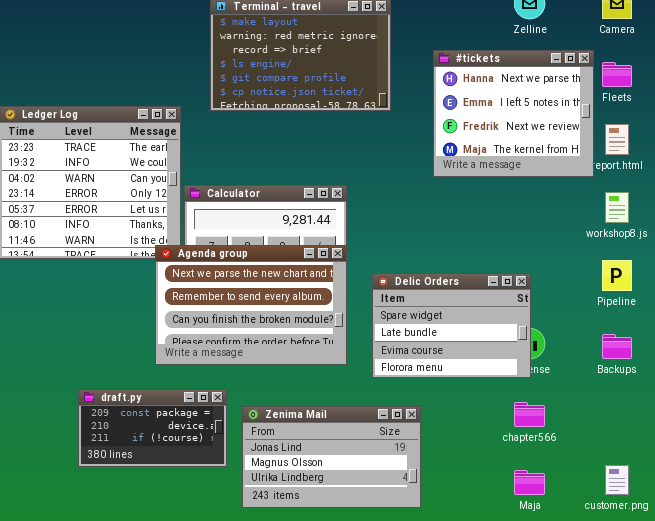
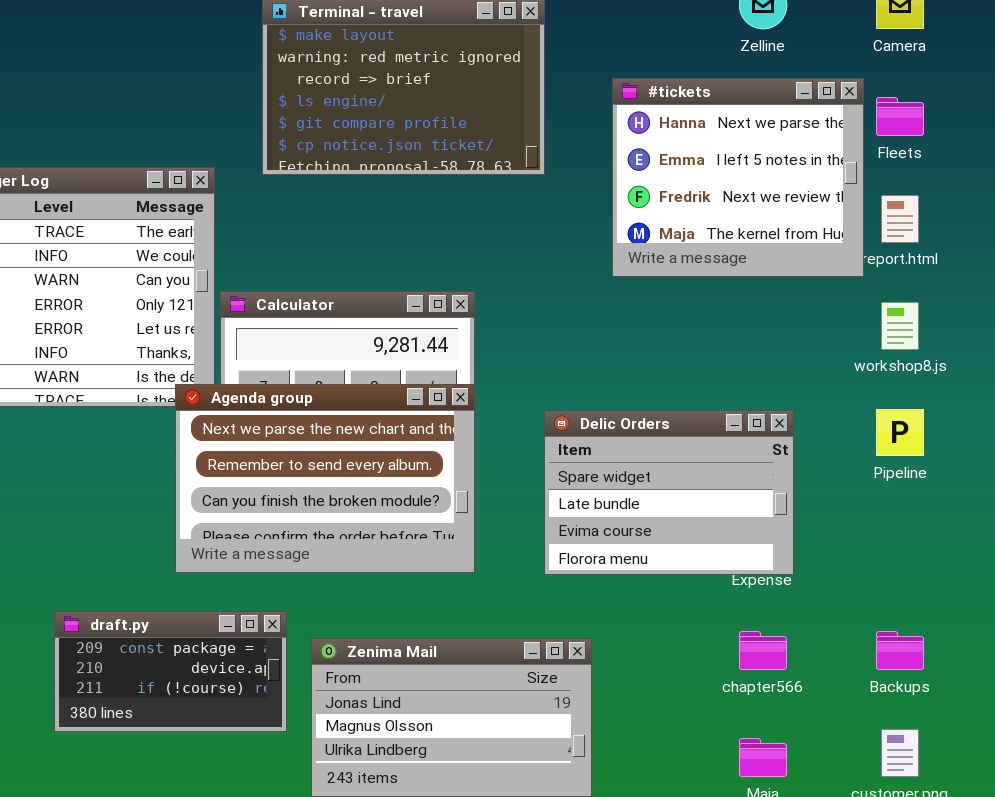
Delic Orders: [372,273,531,378] -> [544,410,794,575], moved
Backups: [602,334,632,359] -> [876,631,924,670], moved

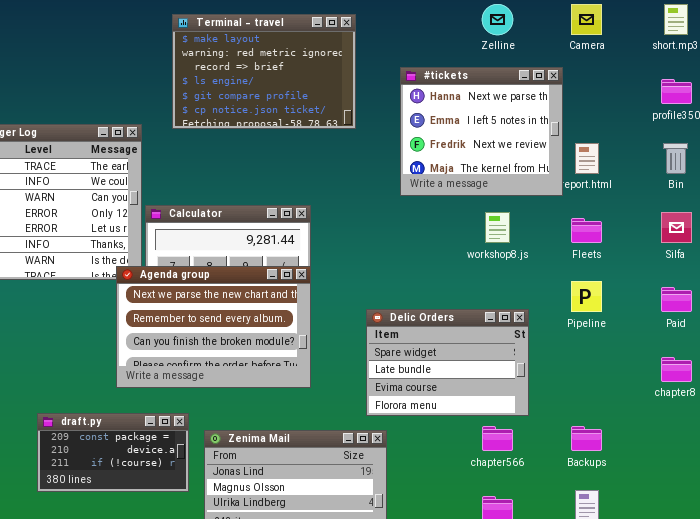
Fleets: [876,97,924,136] -> [571,218,602,243], moved
workshop8.js: [881,302,919,350] -> [485,212,510,243], moved
Delic Orders: [544,410,794,575] -> [366,309,529,416], moved

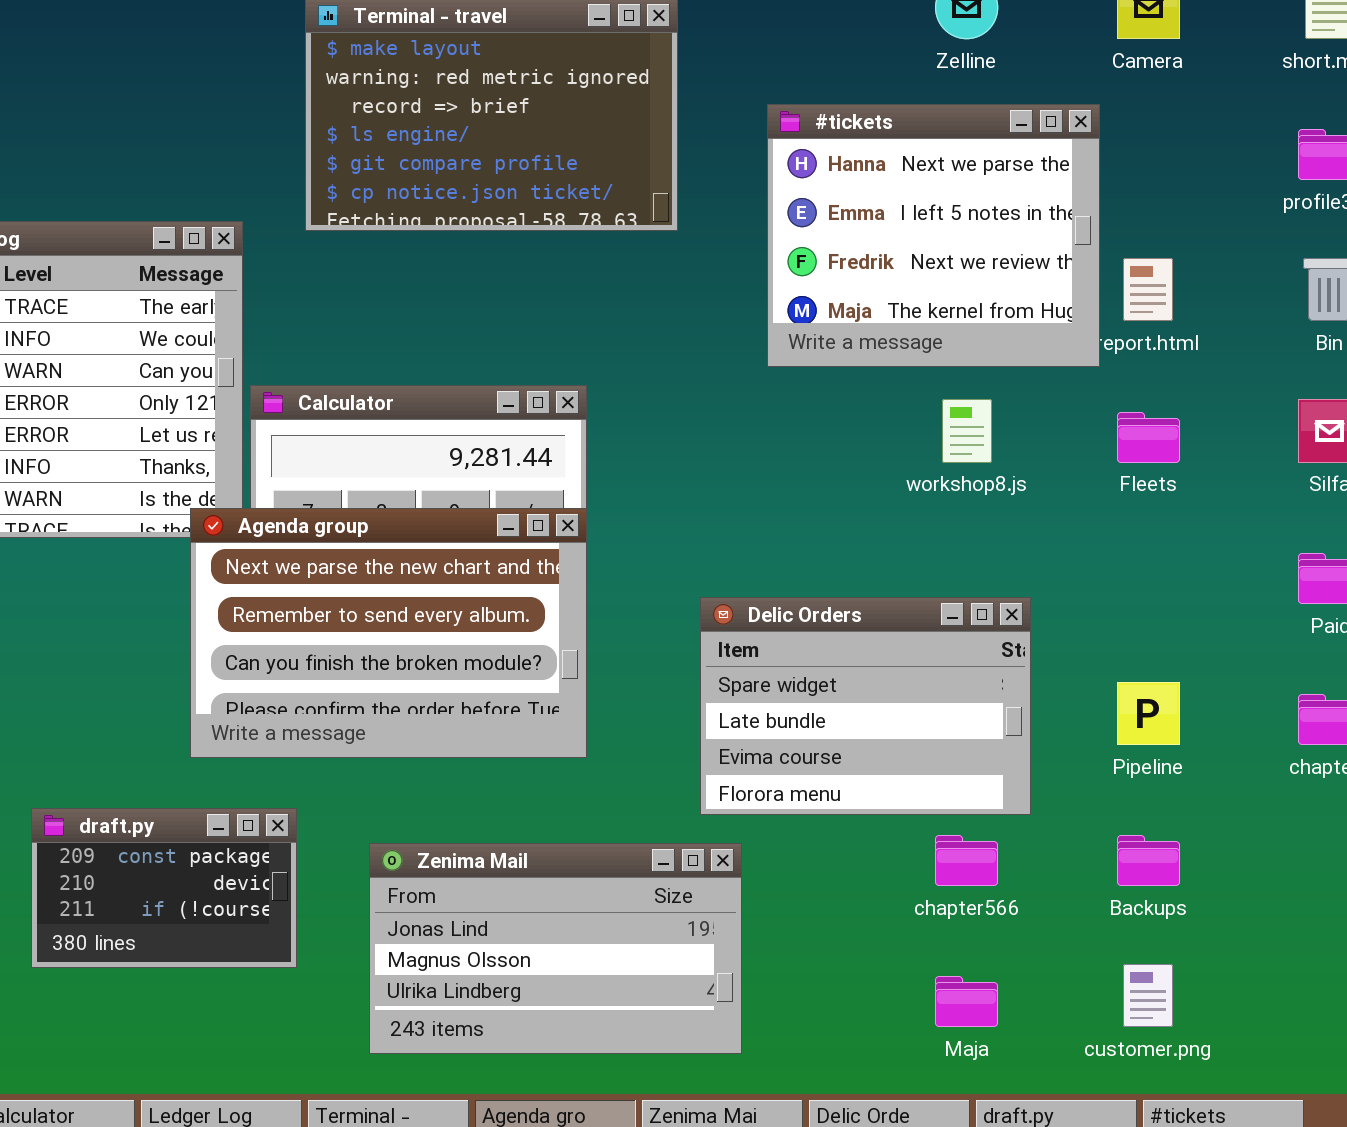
Pipeline: [571,281,602,312] -> [1117,682,1180,745], moved
draft.py: [37,413,189,492] -> [31,808,297,968], resized

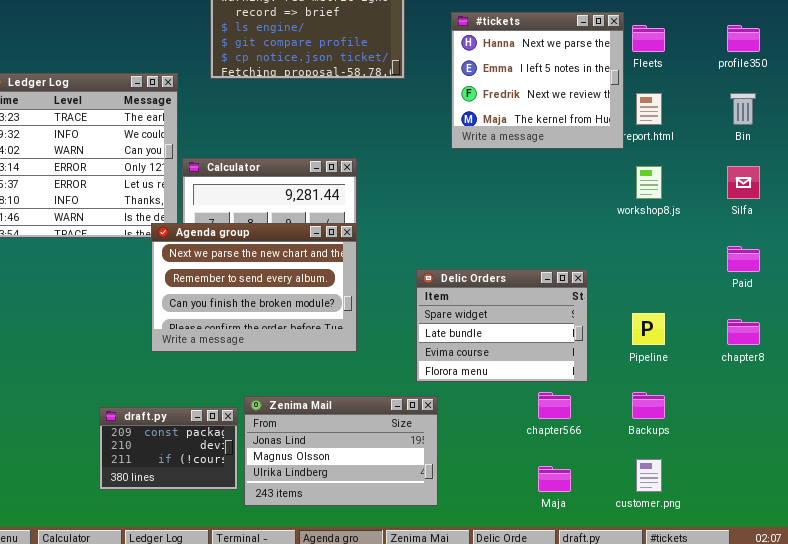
workshop8.js: [942,399,992,463] -> [636,166,662,199], moved
Fleets: [1117,412,1180,463] -> [632,25,665,52], moved
draft.py: [31,808,297,968] -> [99,407,238,490], moved

